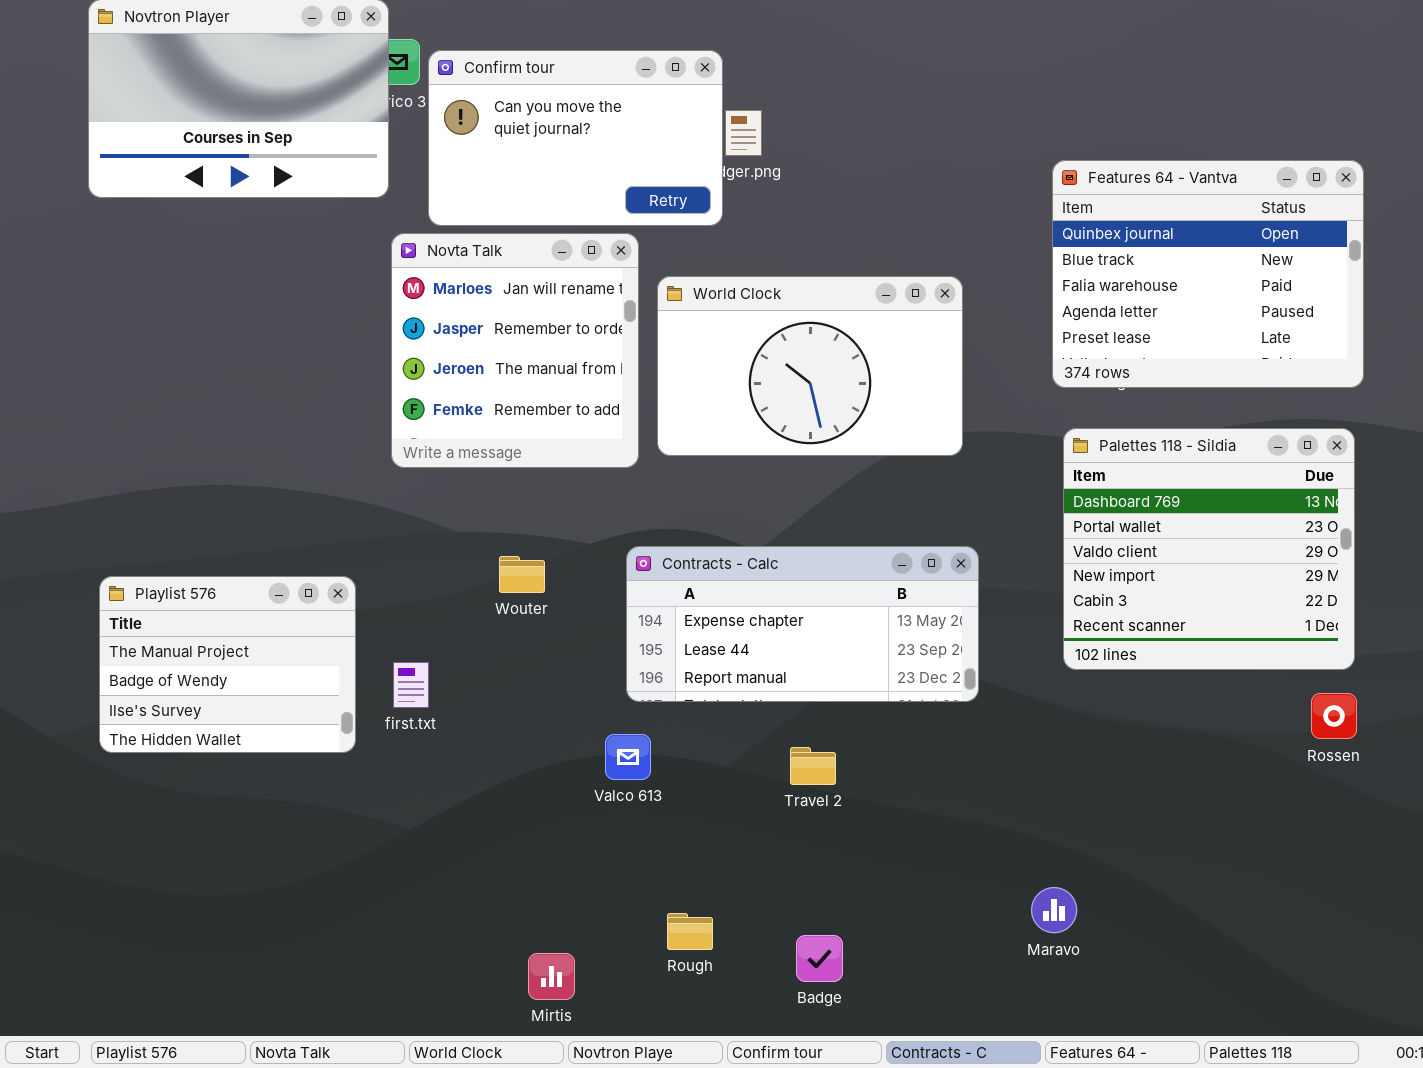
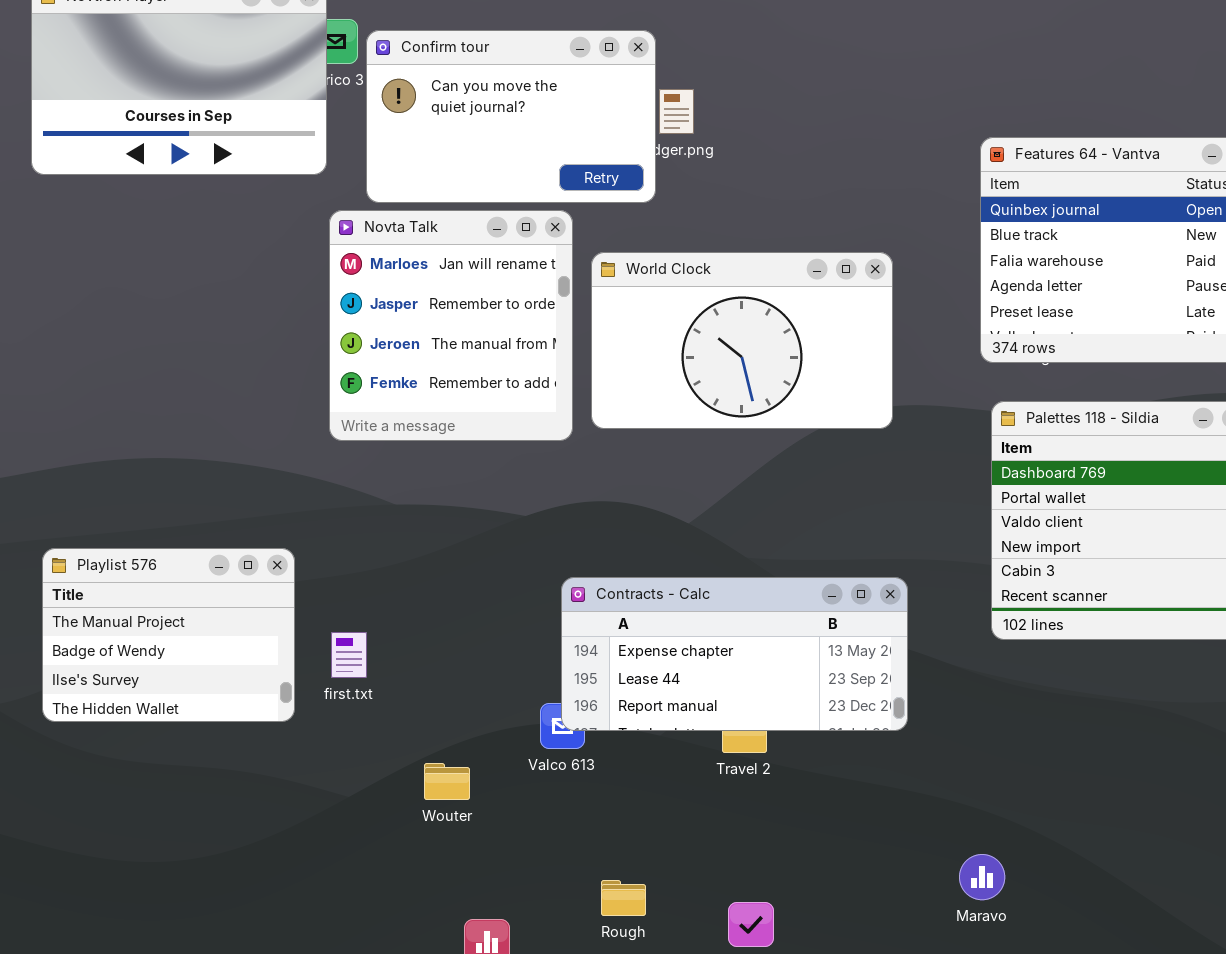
Contracts - Calc: [626,546,979,702] -> [561,577,908,731], moved
Wouter: [499,556,545,593] -> [424,763,470,800], moved

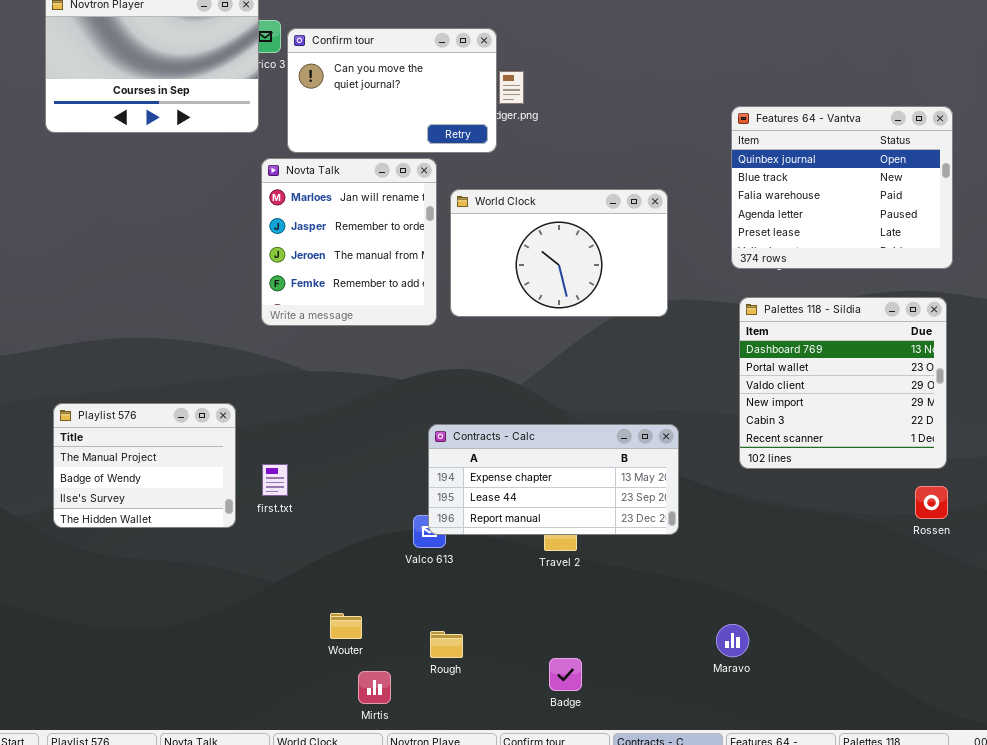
Wouter: [424,763,470,800] -> [330,613,362,639], moved
Rough: [601,880,646,916] -> [430,631,463,658], moved

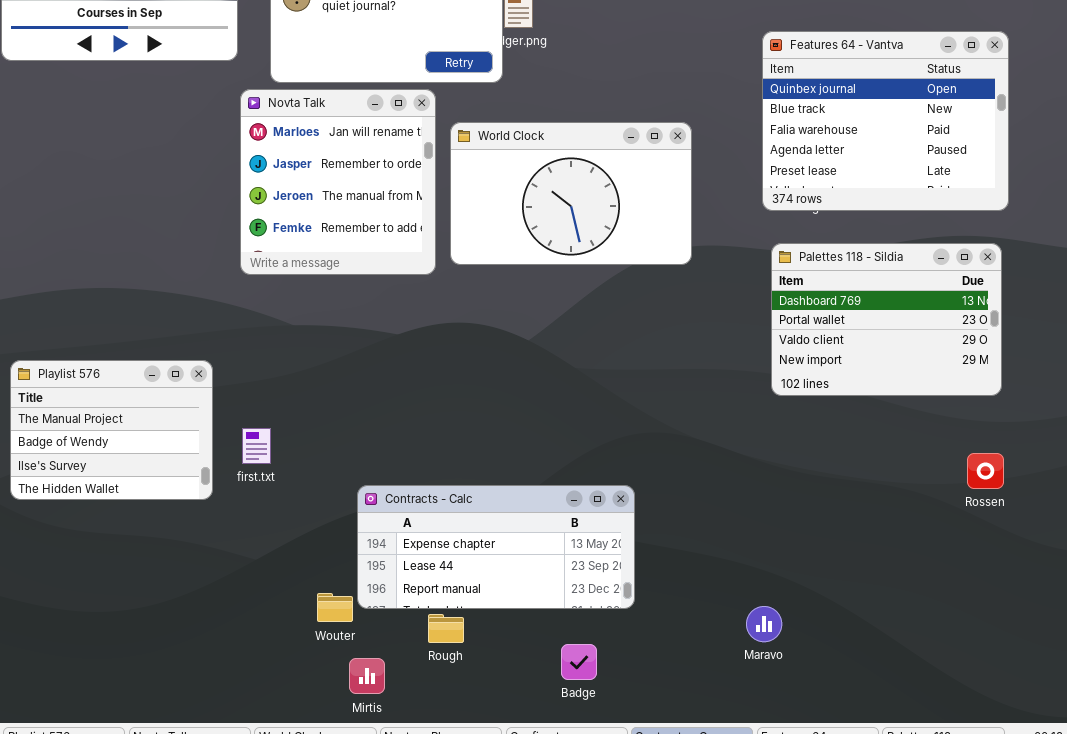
Palettes 118 - Sildia: [739,297,947,469] -> [771,243,1002,396], resized
Contracts - Calc: [428,424,679,535] -> [357,485,635,609], moved

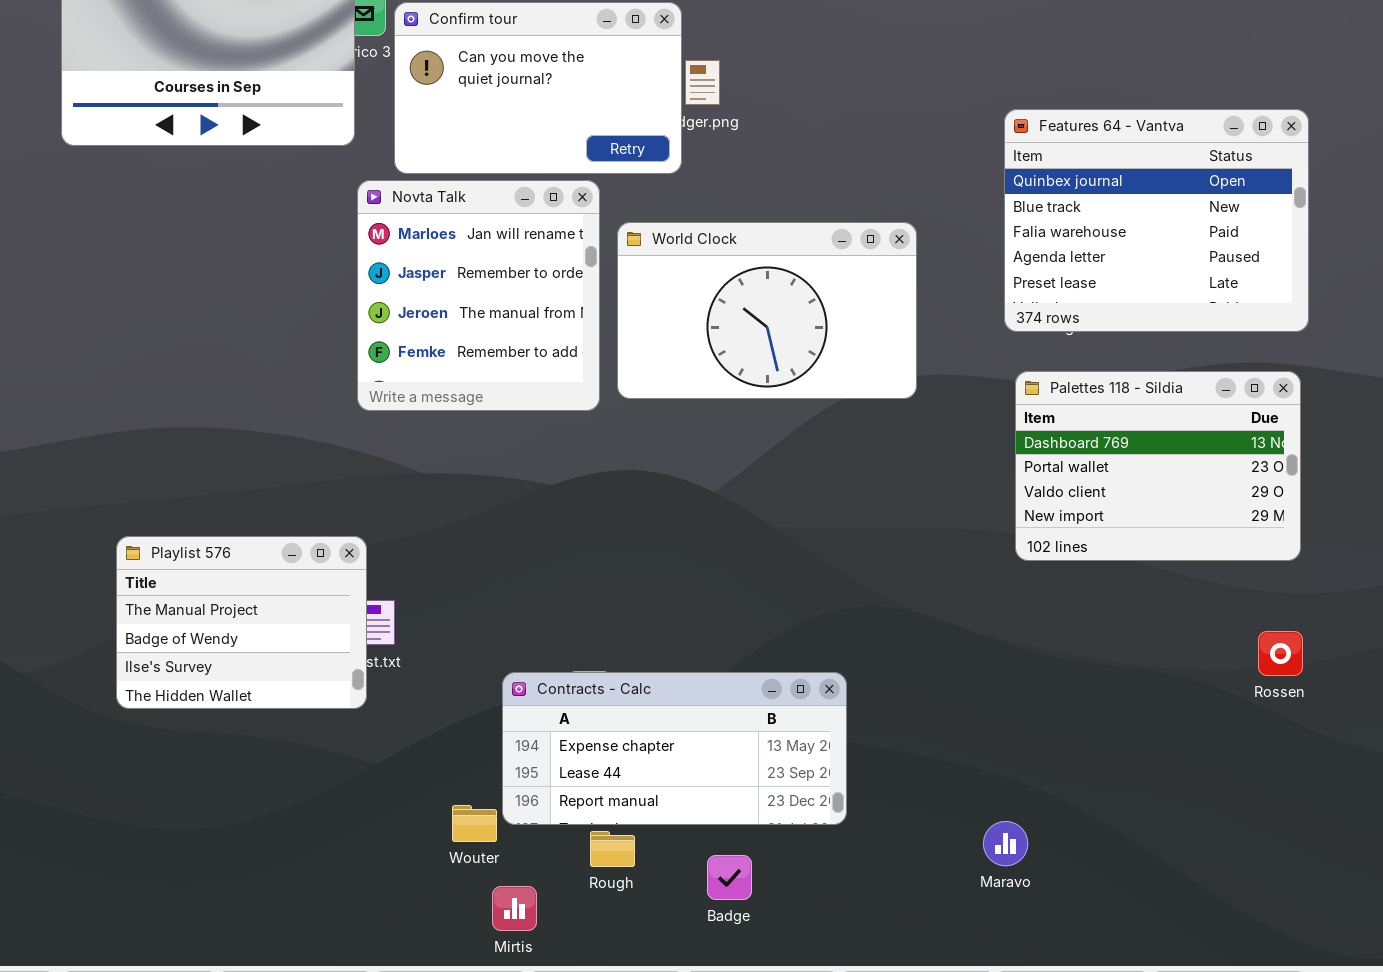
Playlist 576: [10,360,213,500] -> [116,536,367,709], moved
Badge: [561,644,597,680] -> [707,855,752,900], moved

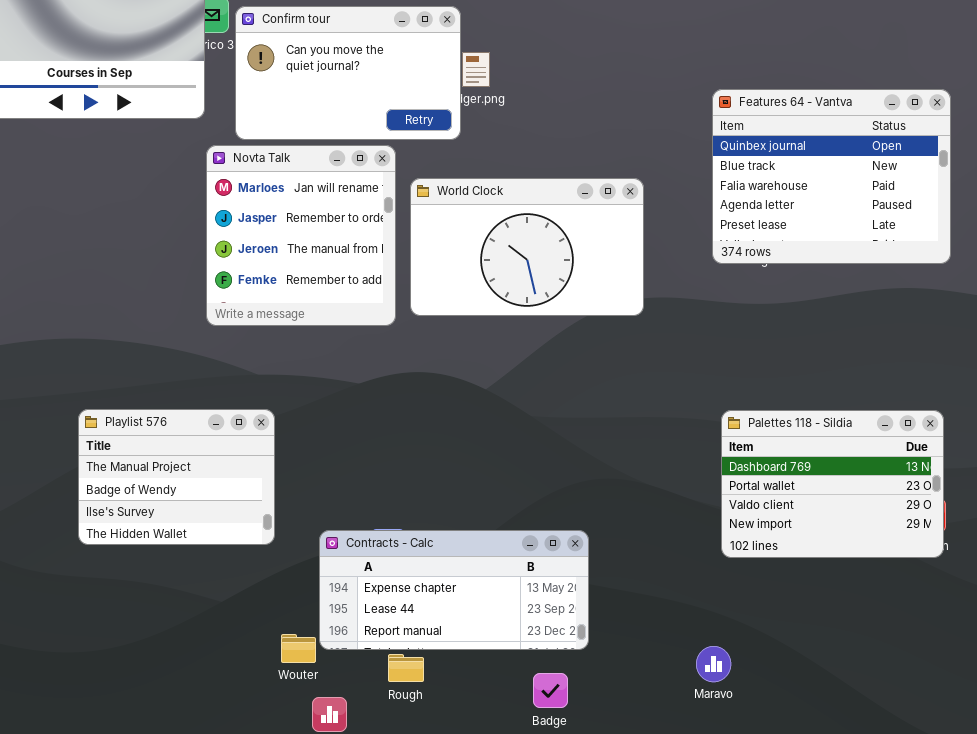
Palettes 118 - Sildia: [1015,371,1301,561] -> [721,410,944,558], moved
Playlist 576: [116,536,367,709] -> [78,409,275,545], moved
Badge: [707,855,752,900] -> [533,673,568,708], moved

